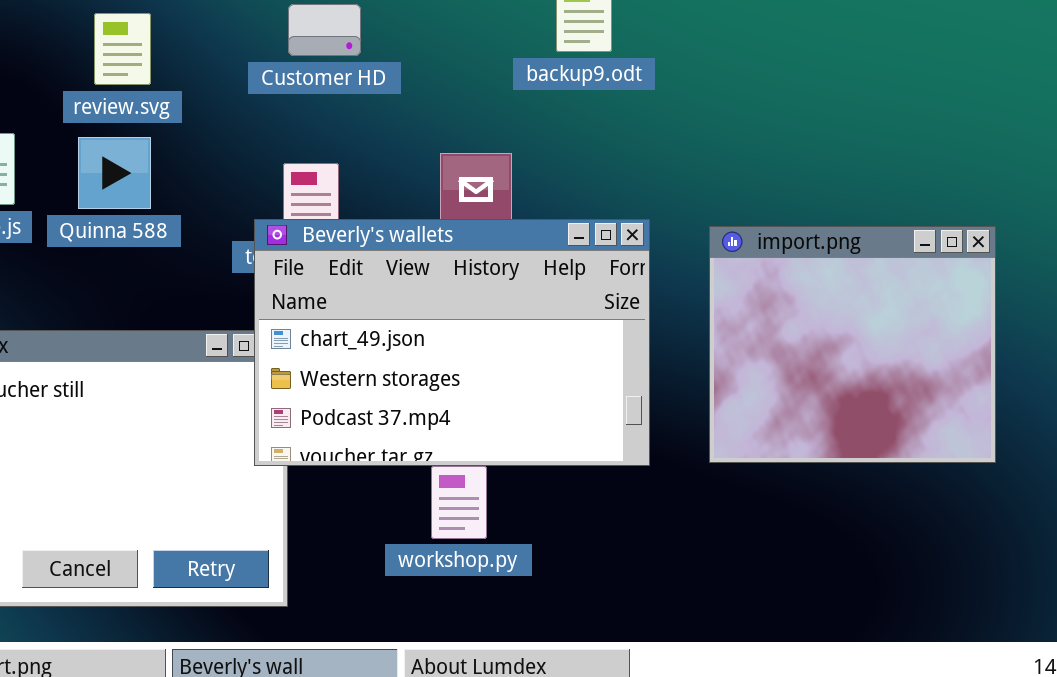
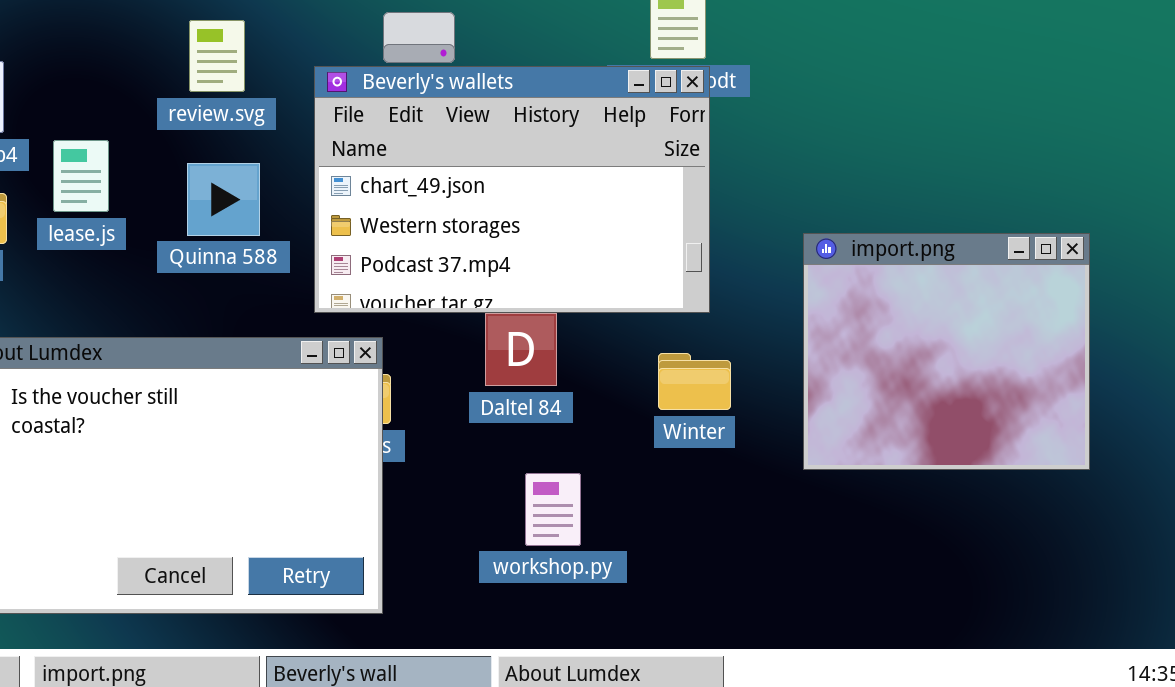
Quinna 588: [78,137,151,209] -> [187,163,260,236], moved
Beverly's wallets: [254,219,650,466] -> [314,66,710,313], moved

